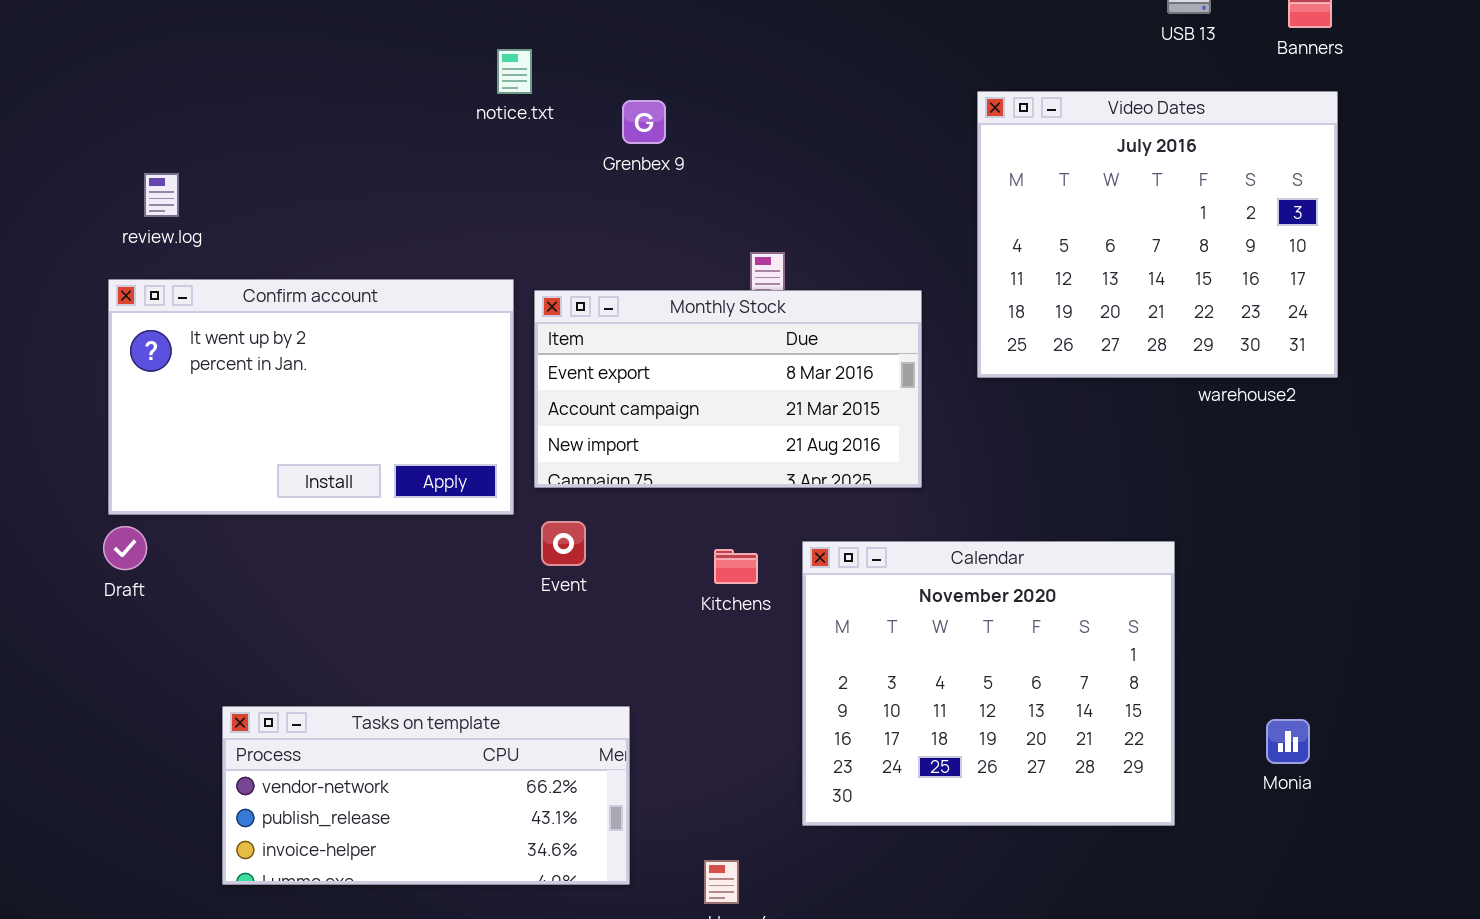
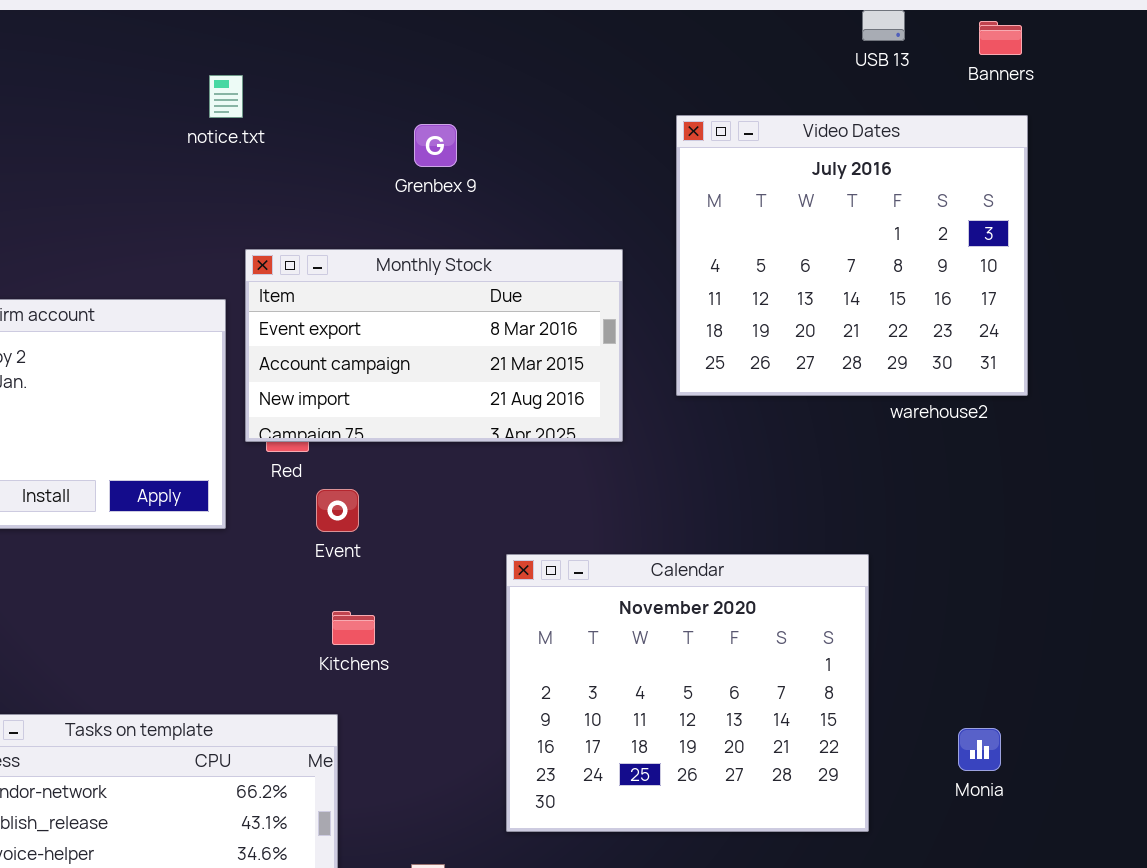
Grenbex 9: [622,100,666,144] -> [414,124,457,167], moved
Monthly Stock: [534,290,922,488] -> [245,249,623,442], moved
Event: [541,521,586,566] -> [316,489,359,532], moved
Kitchens: [714,549,758,584] -> [332,611,375,645], moved

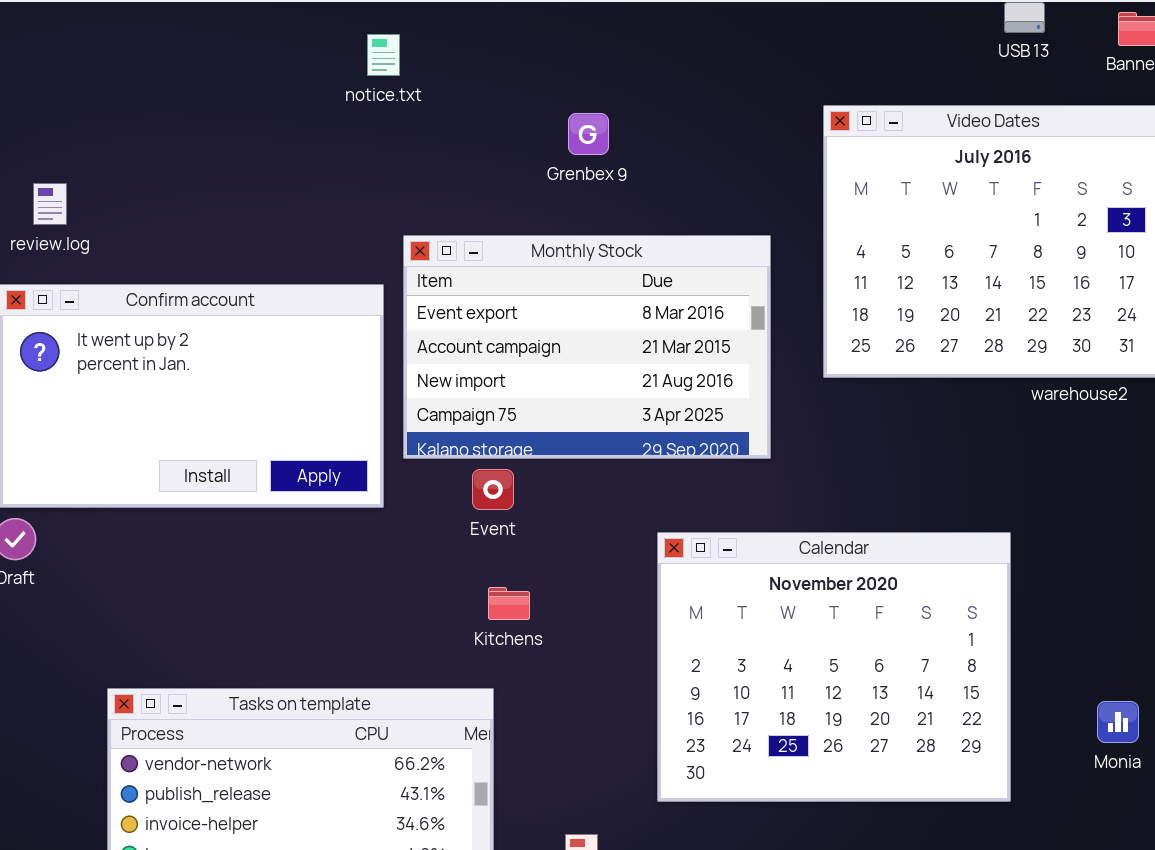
notice.txt: [209,75,243,118] -> [367,34,400,76], moved
Monthly Stock: [245,249,623,442] -> [403,235,771,459], resized

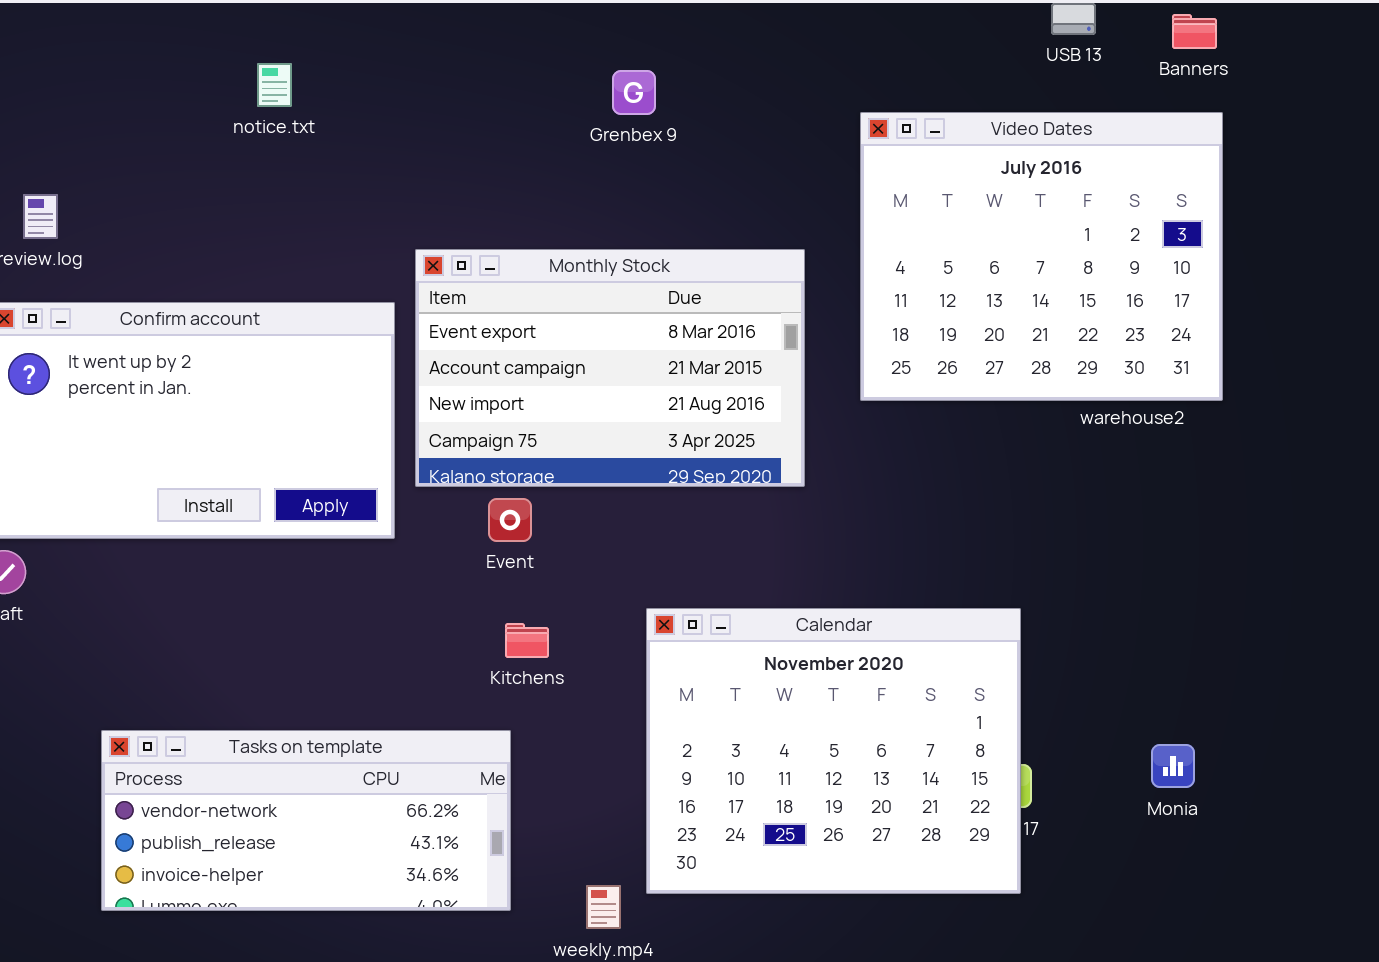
notice.txt: [367,34,400,76] -> [257,63,292,107], moved
Grenbex 9: [568,113,609,155] -> [612,70,656,115], moved
Calendar: [657,532,1011,802] -> [646,608,1021,894], moved

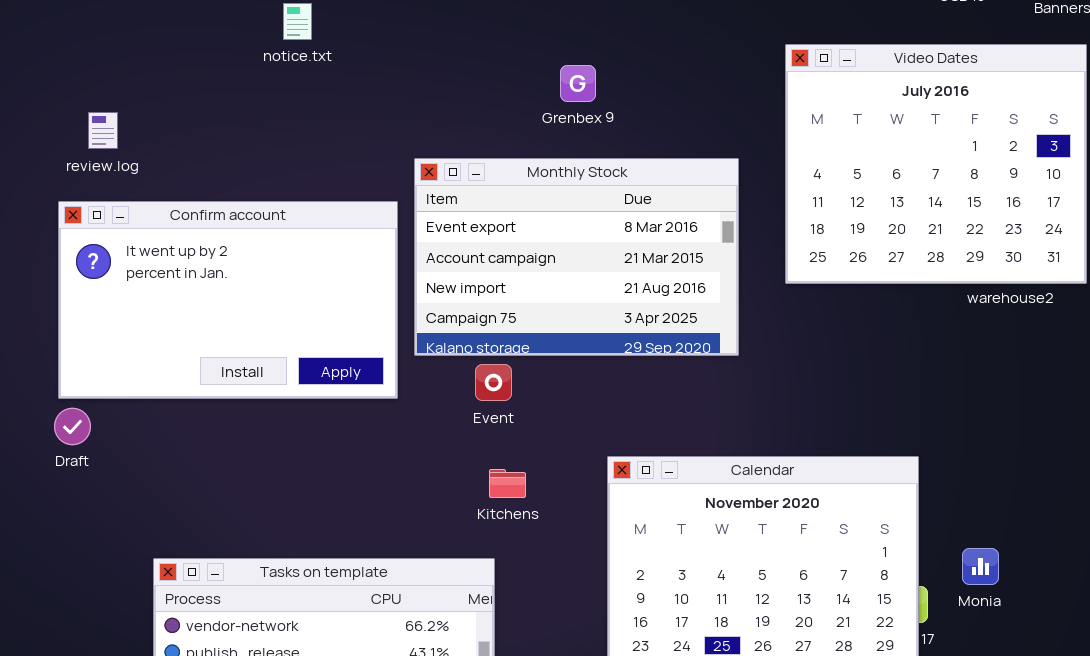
Grenbex 9: [612,70,656,115] -> [560,65,596,102], moved
Monia: [1151,744,1195,788] -> [962,548,999,585], moved

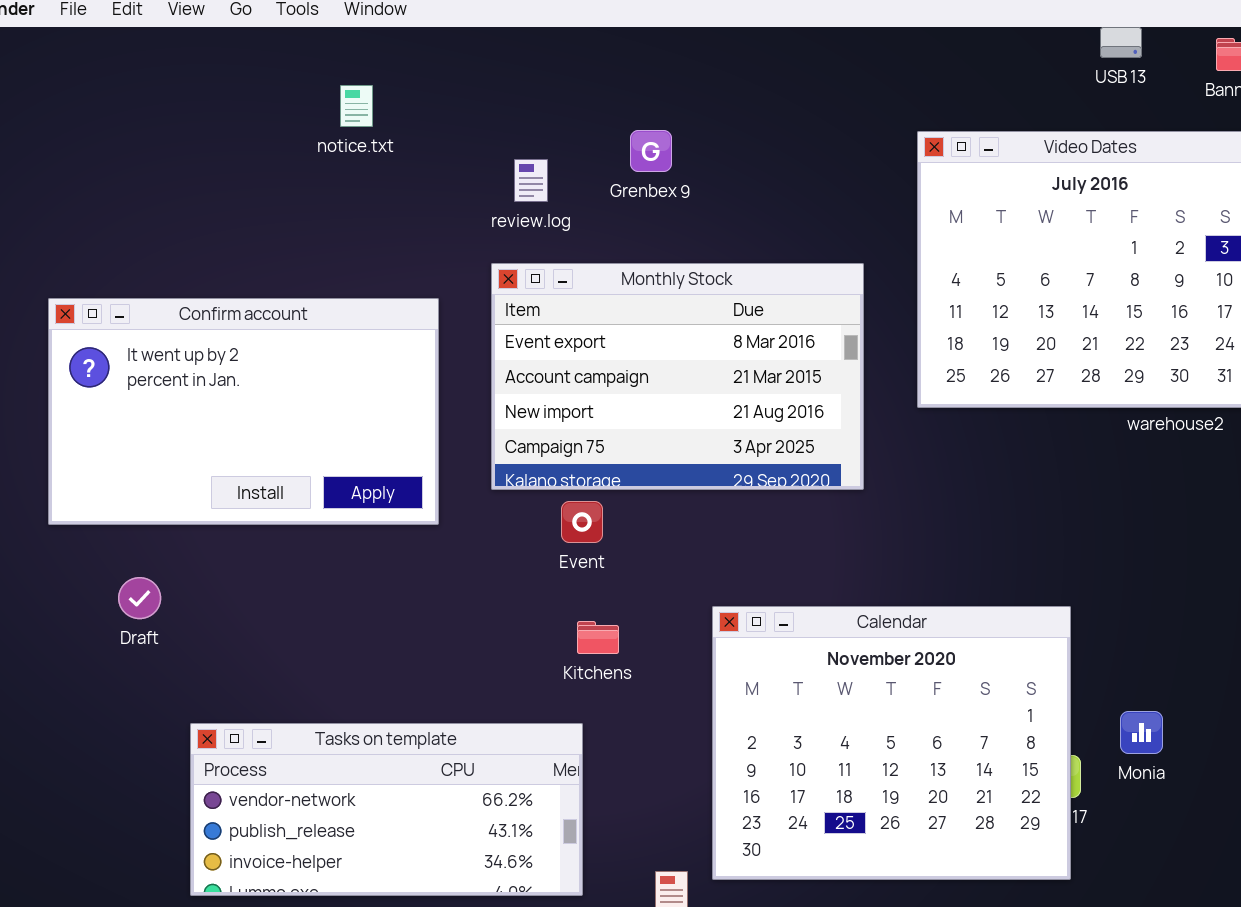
Grenbex 9: [560,65,596,102] -> [630,130,672,172], moved
review.log: [88,112,118,149] -> [514,159,548,202], moved
Confirm account: [58,201,398,399] -> [48,298,439,525], moved
Draft: [54,408,91,445] -> [118,577,161,619], moved

